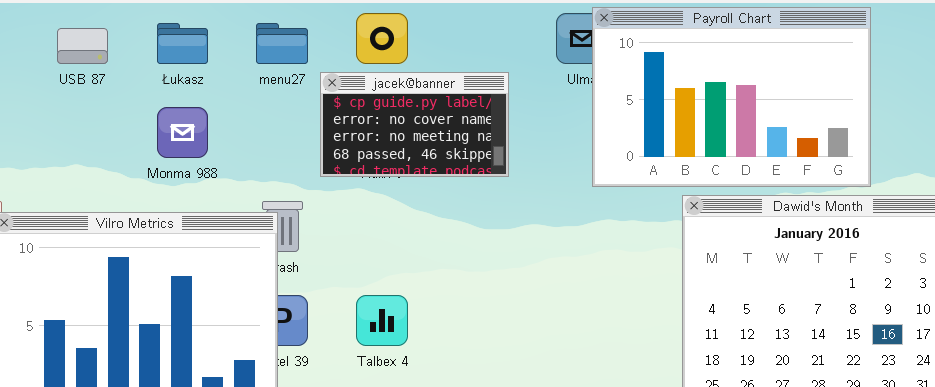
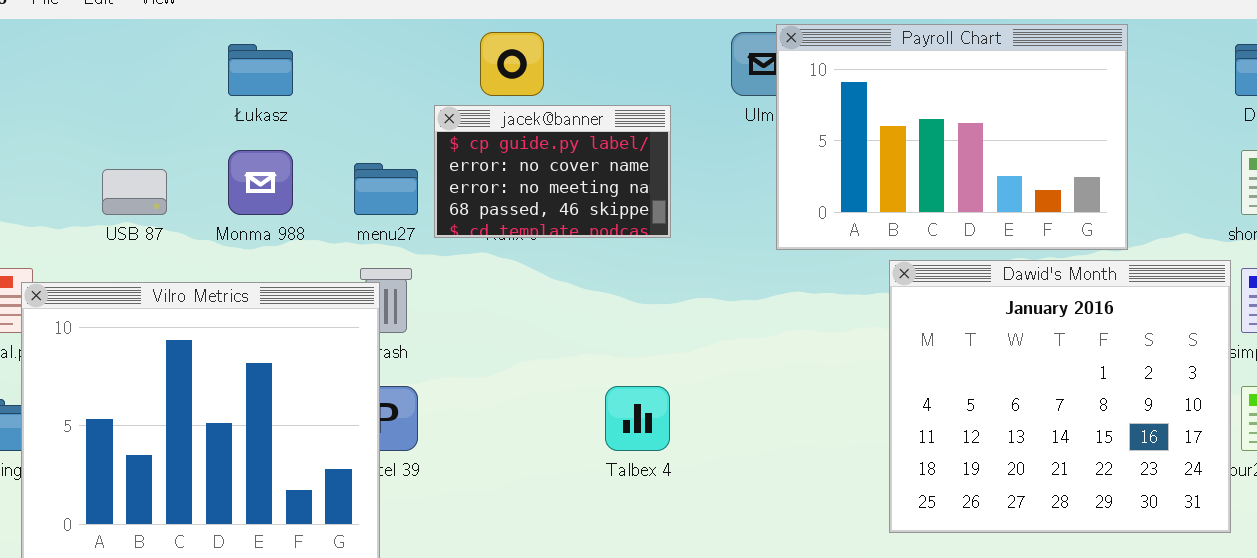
menu27: [256,23,308,64] -> [354,163,418,215], moved
USB 87: [57,28,108,64] -> [102,169,167,215], moved
Talbex 4: [356,295,408,346] -> [605,386,670,451], moved

